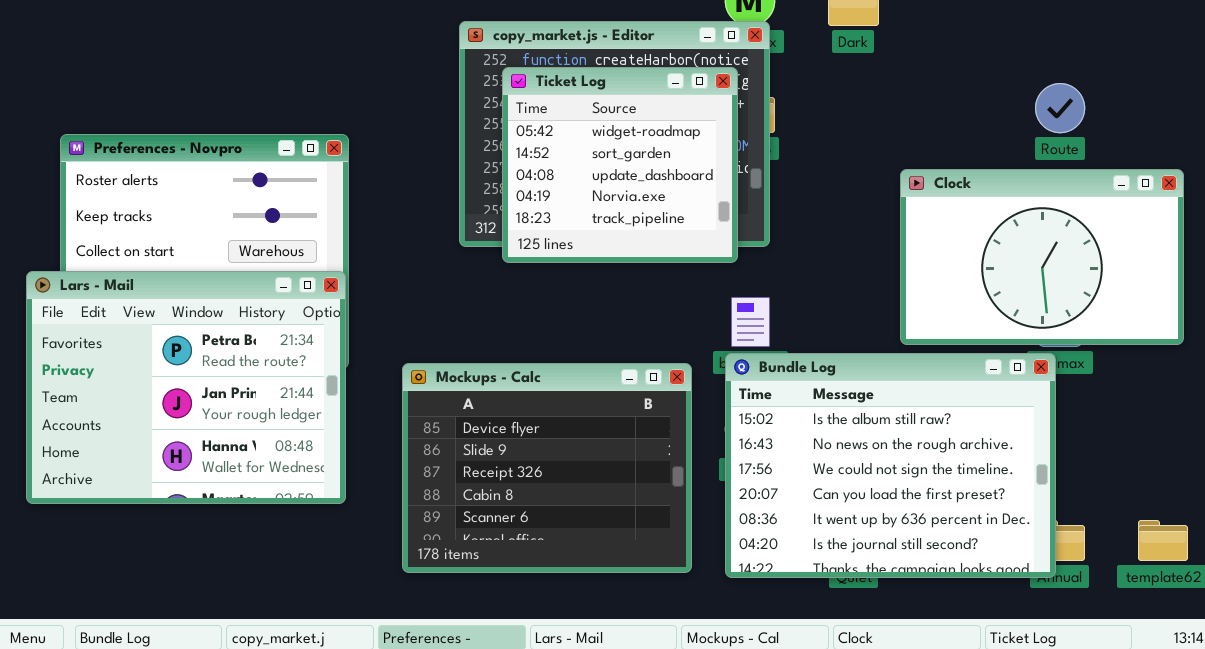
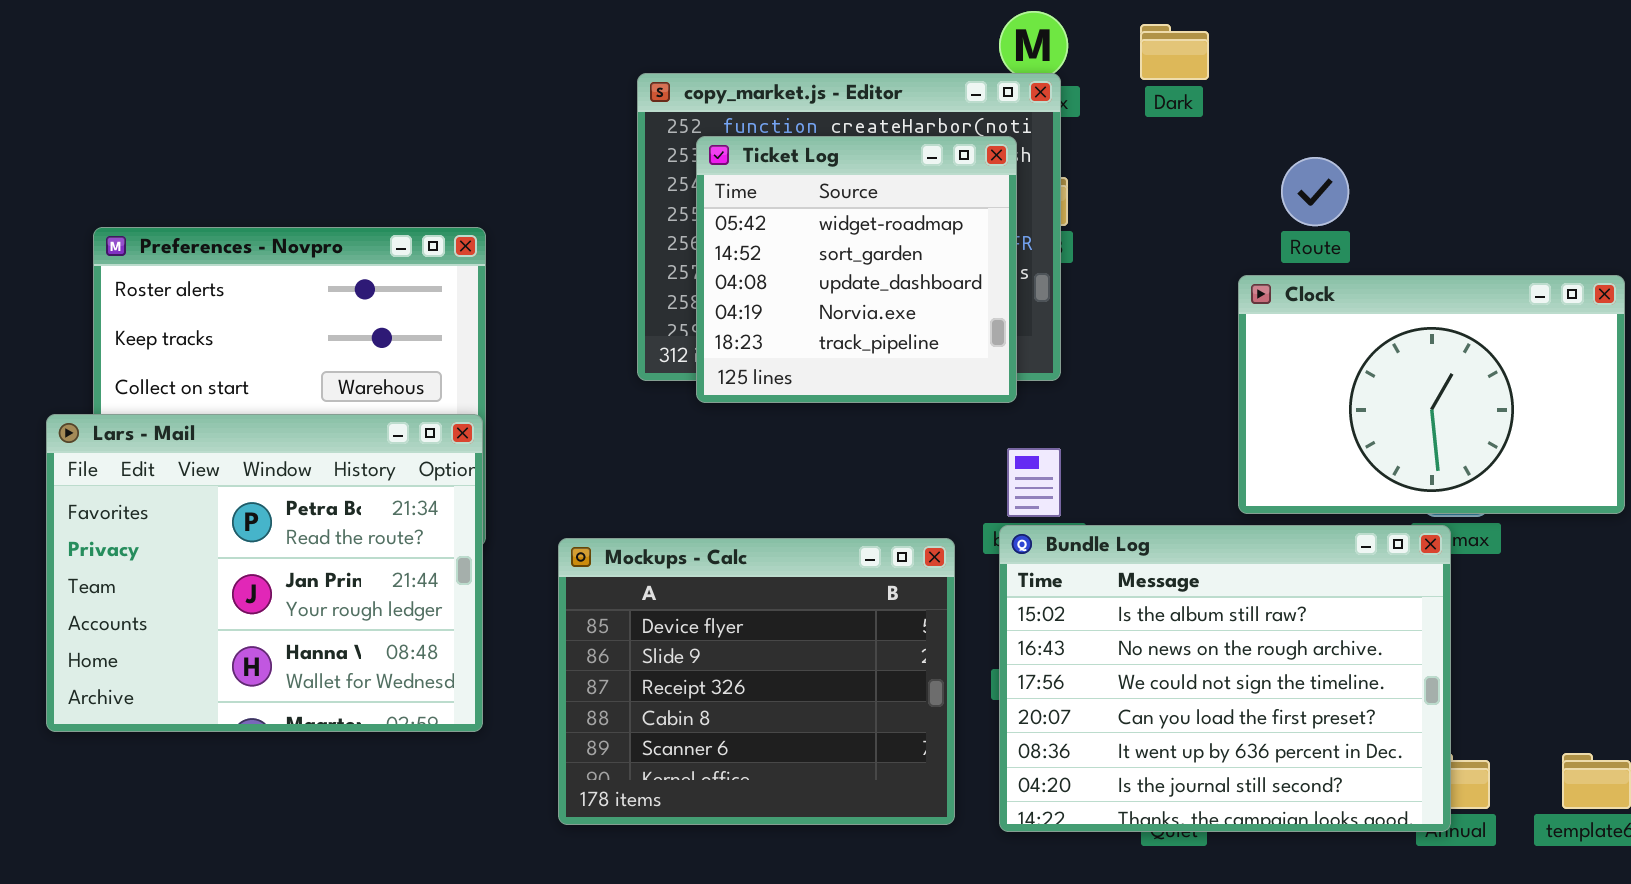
Route: [1035,83,1085,133] -> [1281,157,1349,226], moved

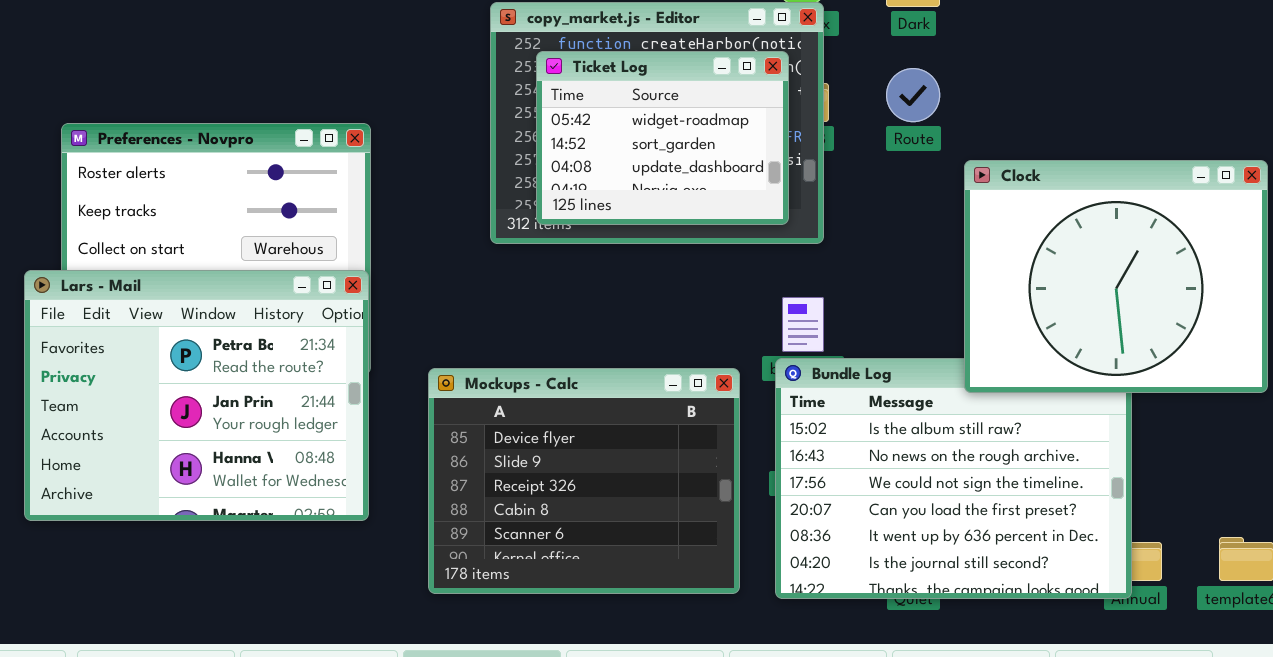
Ticket Log: [696,136,1017,403] -> [536,51,789,225], resized
Route: [1281,157,1349,226] -> [886,68,940,122], moved
Clock: [1238,275,1625,514] -> [964,160,1268,393], resized

